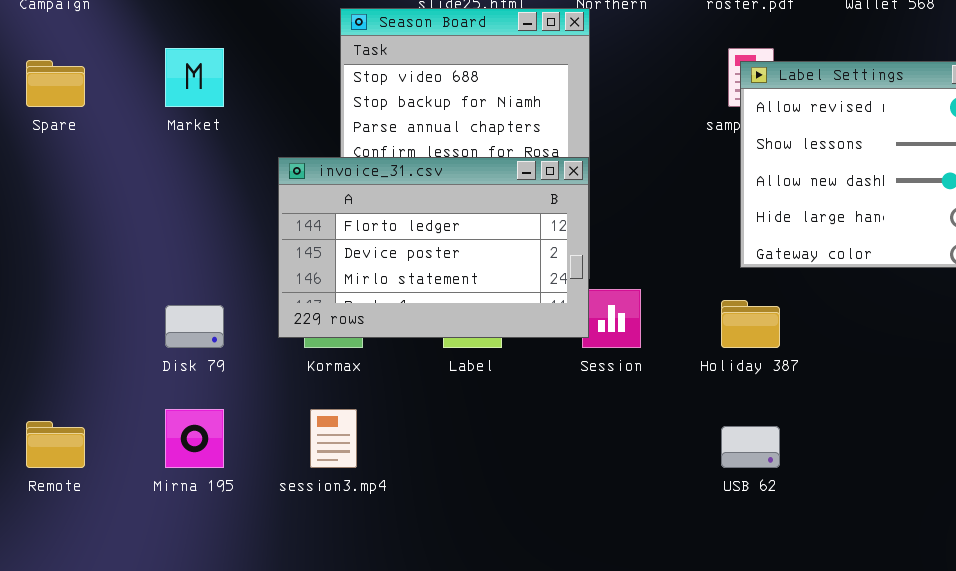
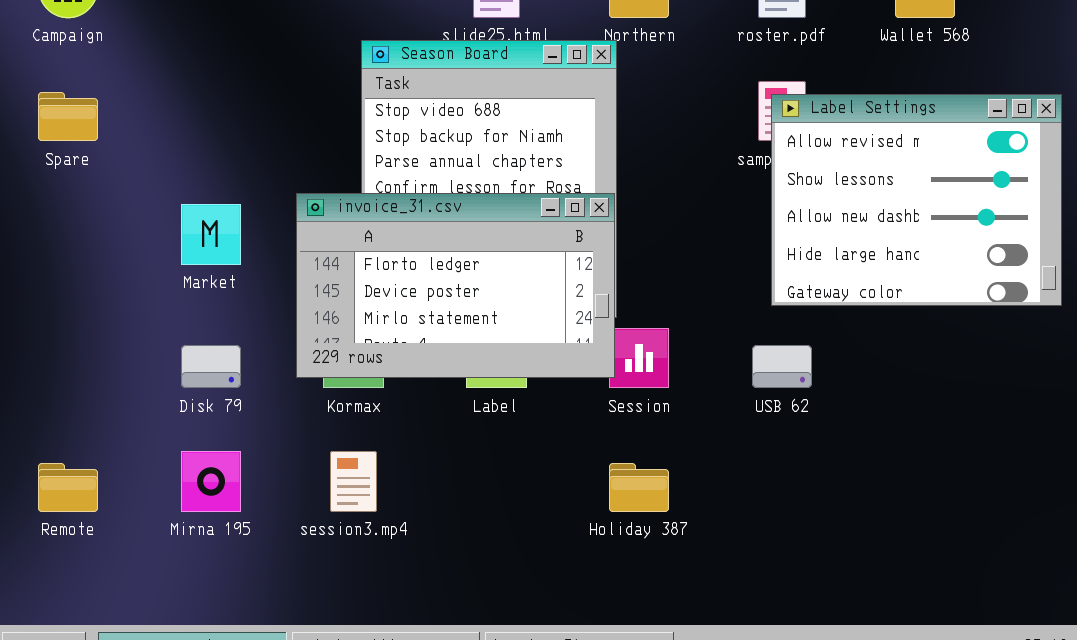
Market: [165,48,224,107] -> [181,204,241,265], moved
Holiday 387: [721,300,780,348] -> [609,463,669,512], moved
USB 62: [721,426,780,468] -> [752,345,812,388], moved

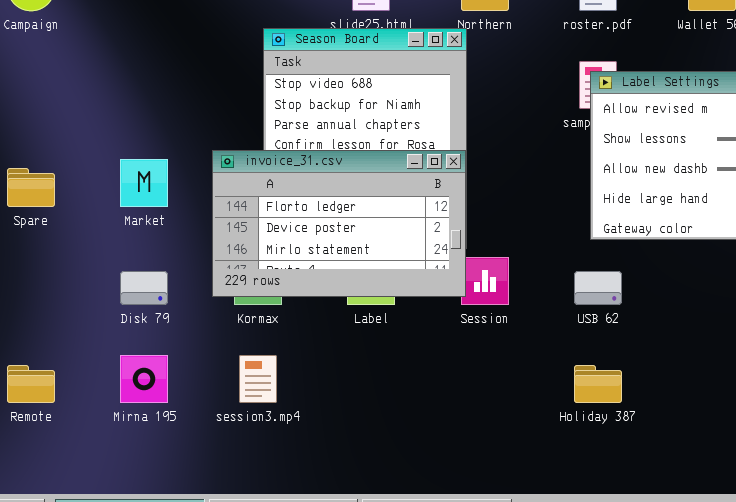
Spare: [38,92,98,141] -> [7,168,55,207], moved
Holiday 387: [609,463,669,512] -> [574,365,622,403], moved

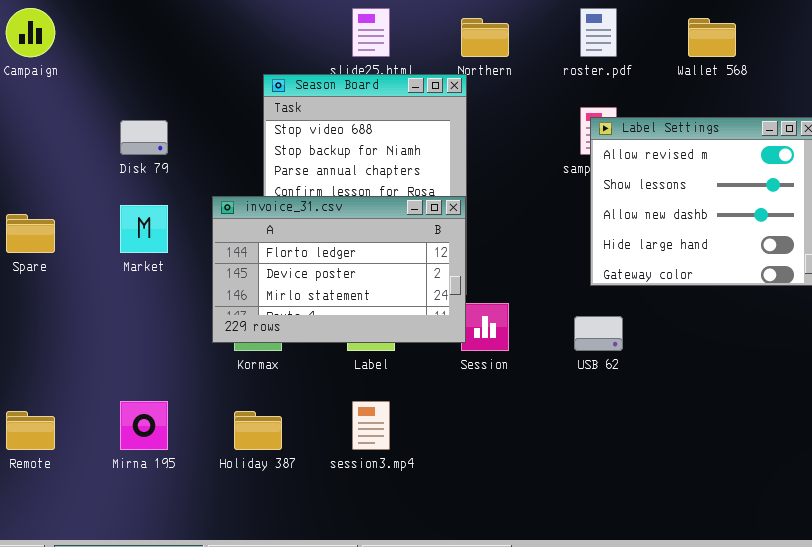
Disk 79: [120,271,168,305] -> [120,120,168,155], moved
session3.mp4: [239,355,277,403] -> [352,401,390,450], moved
Holiday 387: [574,365,622,403] -> [234,411,282,450], moved

